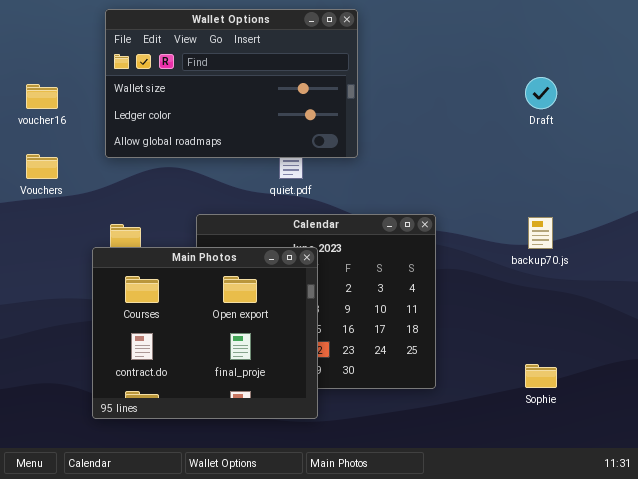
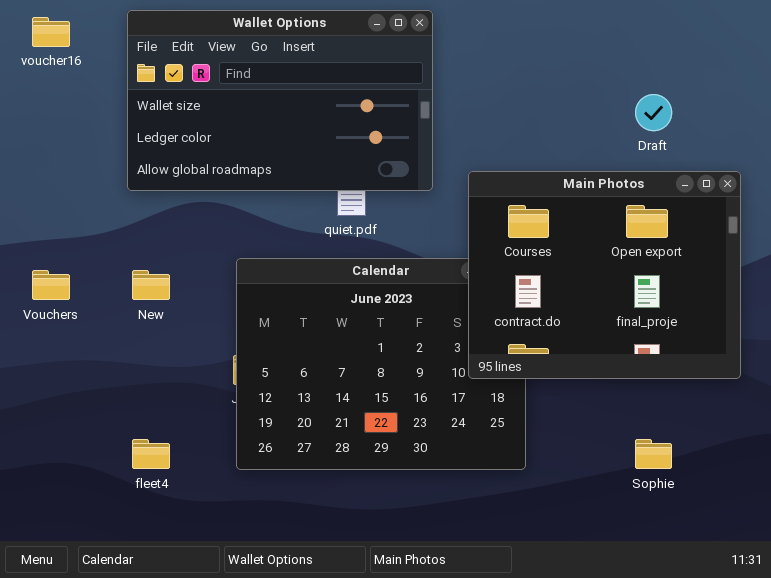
voucher16: [26,84,58,109] -> [32,17,70,47], moved
Vouchers: [26,154,58,179] -> [32,270,70,300], moved
Main Photos: [92,247,318,419] -> [468,171,741,379], moved

